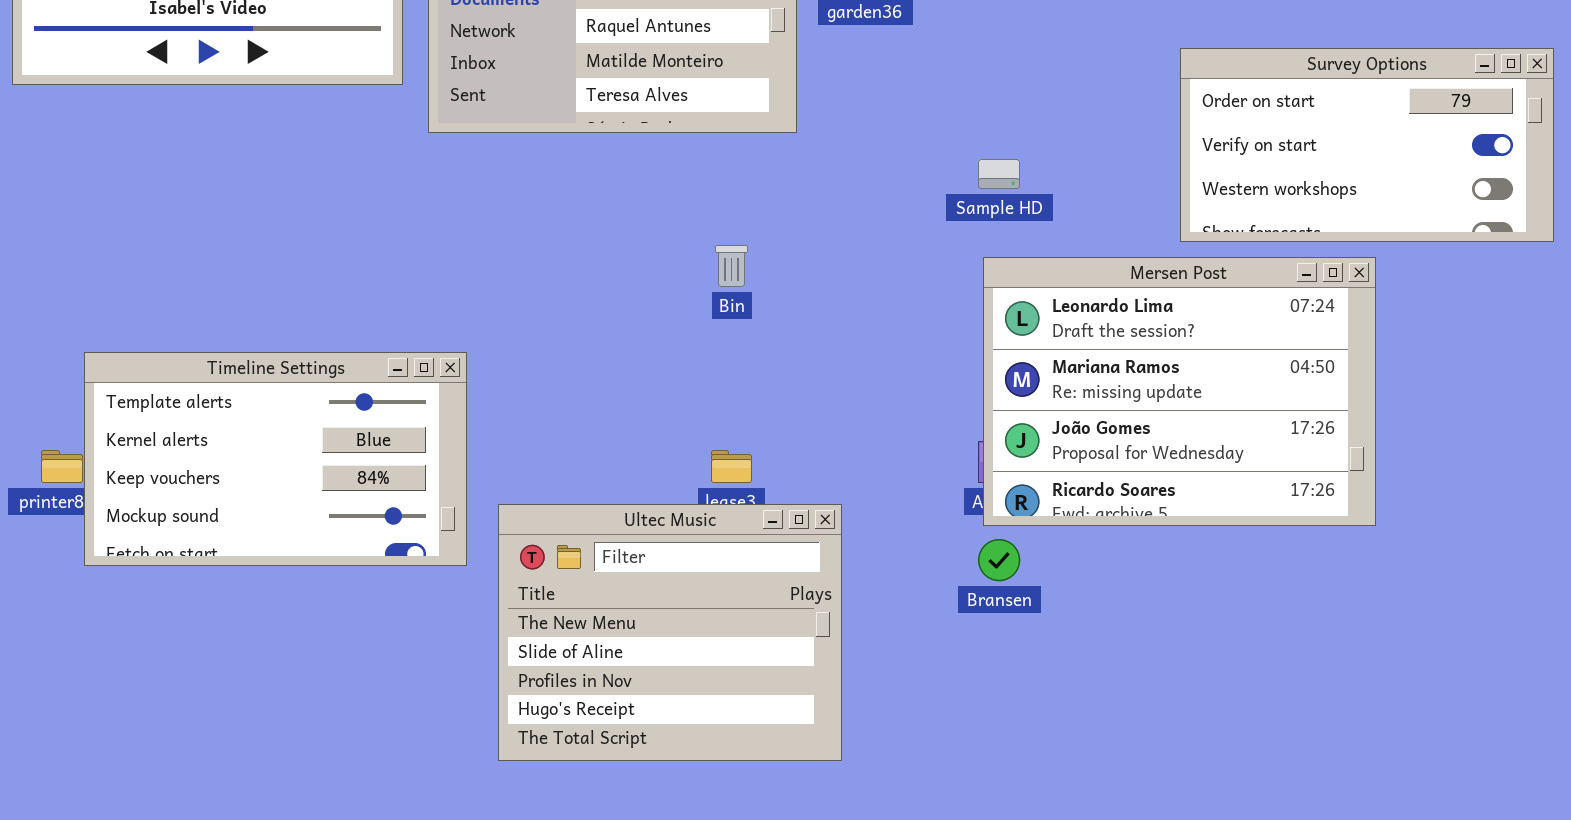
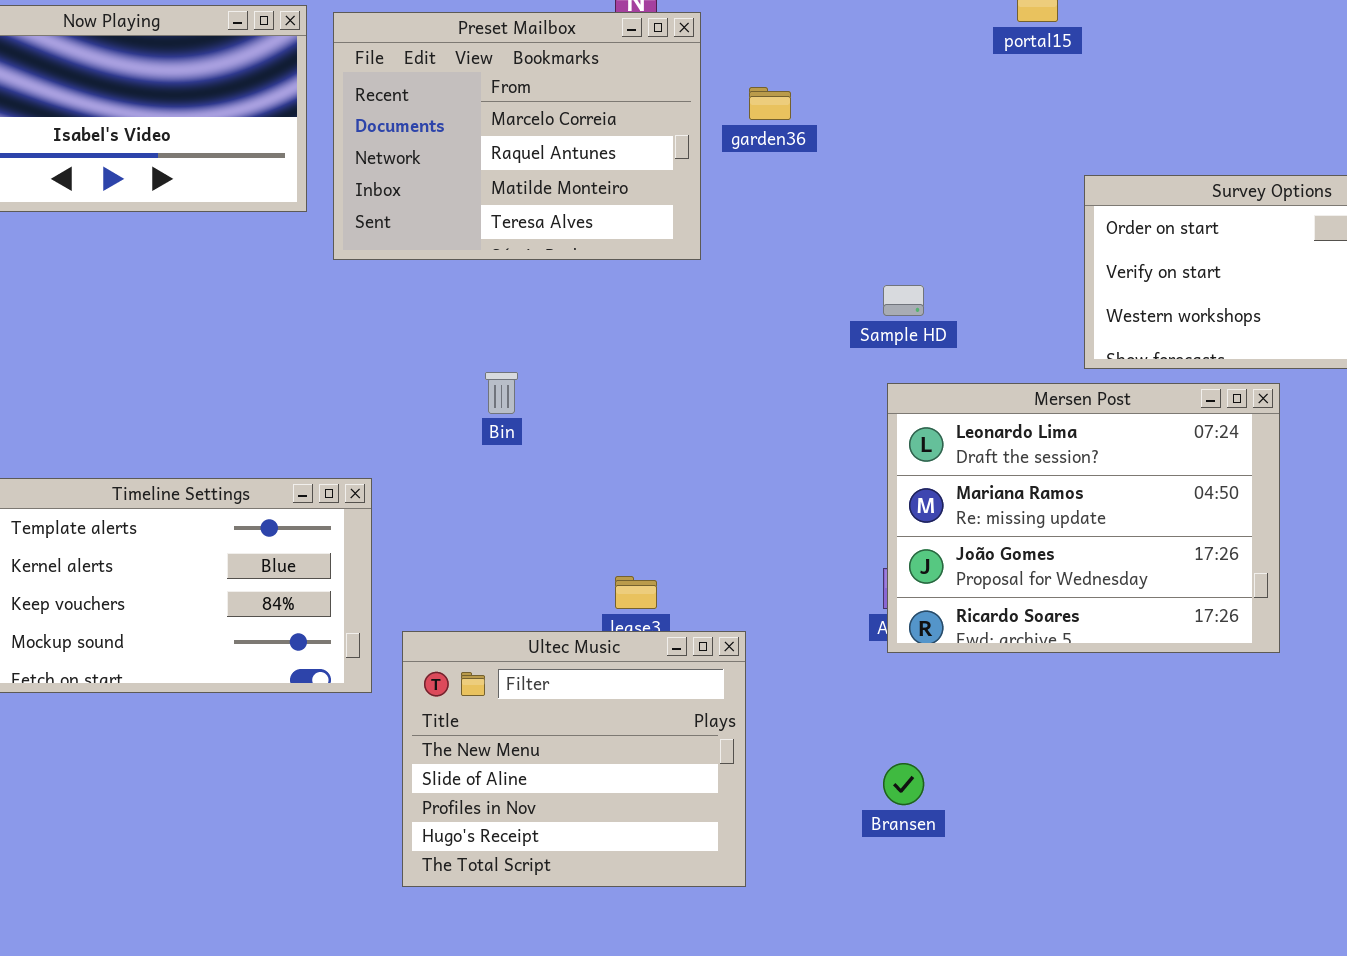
Bin: [715,245,748,287] -> [485,372,518,414], moved
Bransen: [978,539,1020,581] -> [883,763,924,805], moved

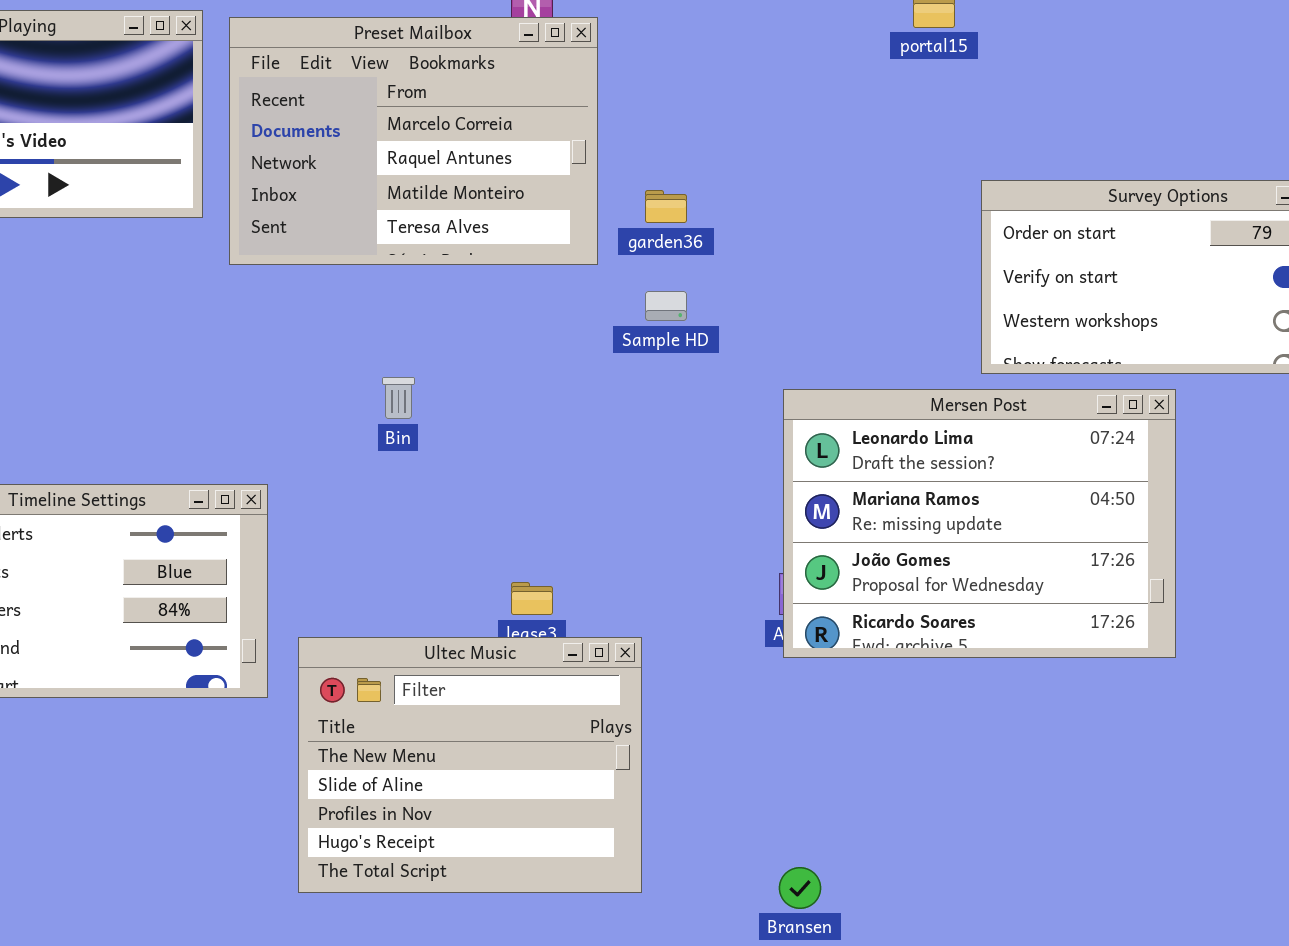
garden36: [749,87,791,120] -> [645,190,687,223], moved
Sample HD: [883,285,924,316] -> [645,291,687,321], moved
Bransen: [883,763,924,805] -> [779,867,821,909], moved

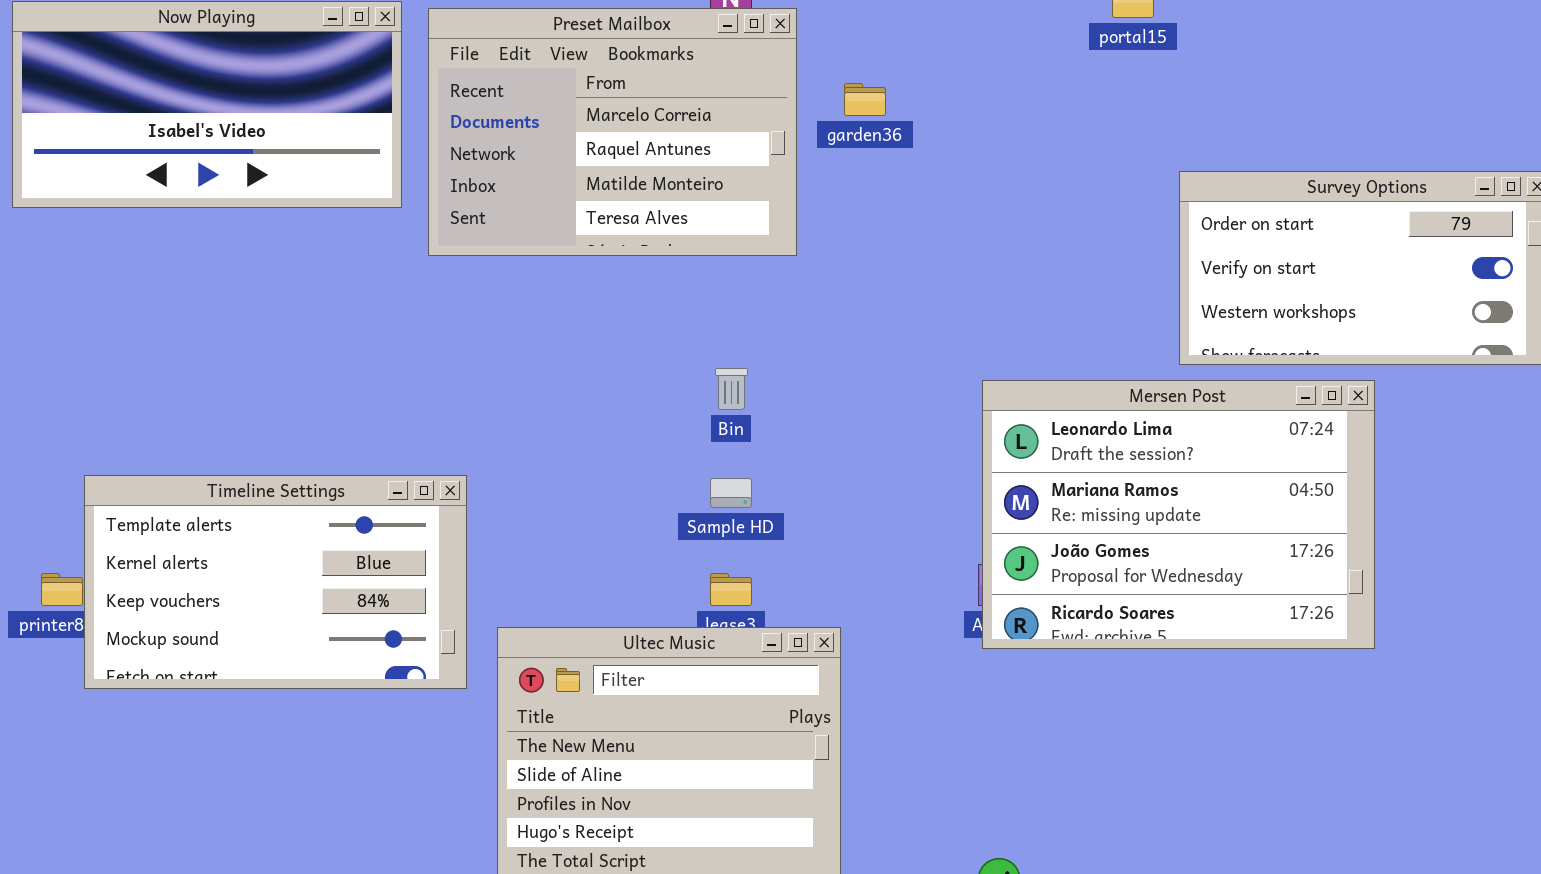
garden36: [645,190,687,223] -> [844,83,886,116], moved
Sample HD: [645,291,687,321] -> [710,478,752,508], moved
Bin: [382,377,415,419] -> [715,368,748,410], moved

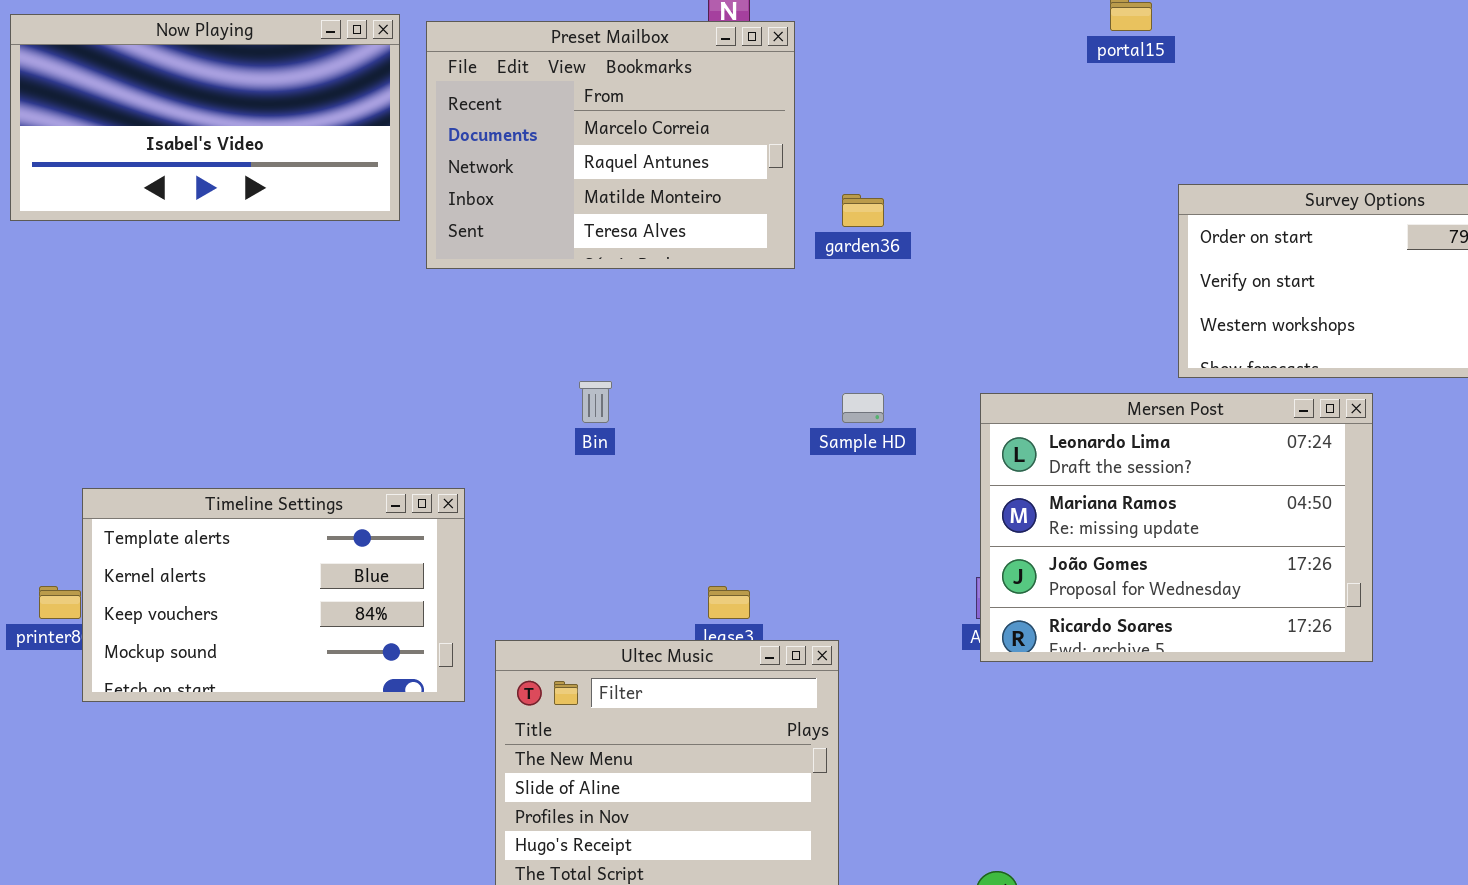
garden36: [844,83,886,116] -> [842,194,884,227], moved
Bin: [715,368,748,410] -> [579,381,612,423], moved
Sample HD: [710,478,752,508] -> [842,393,884,423], moved

